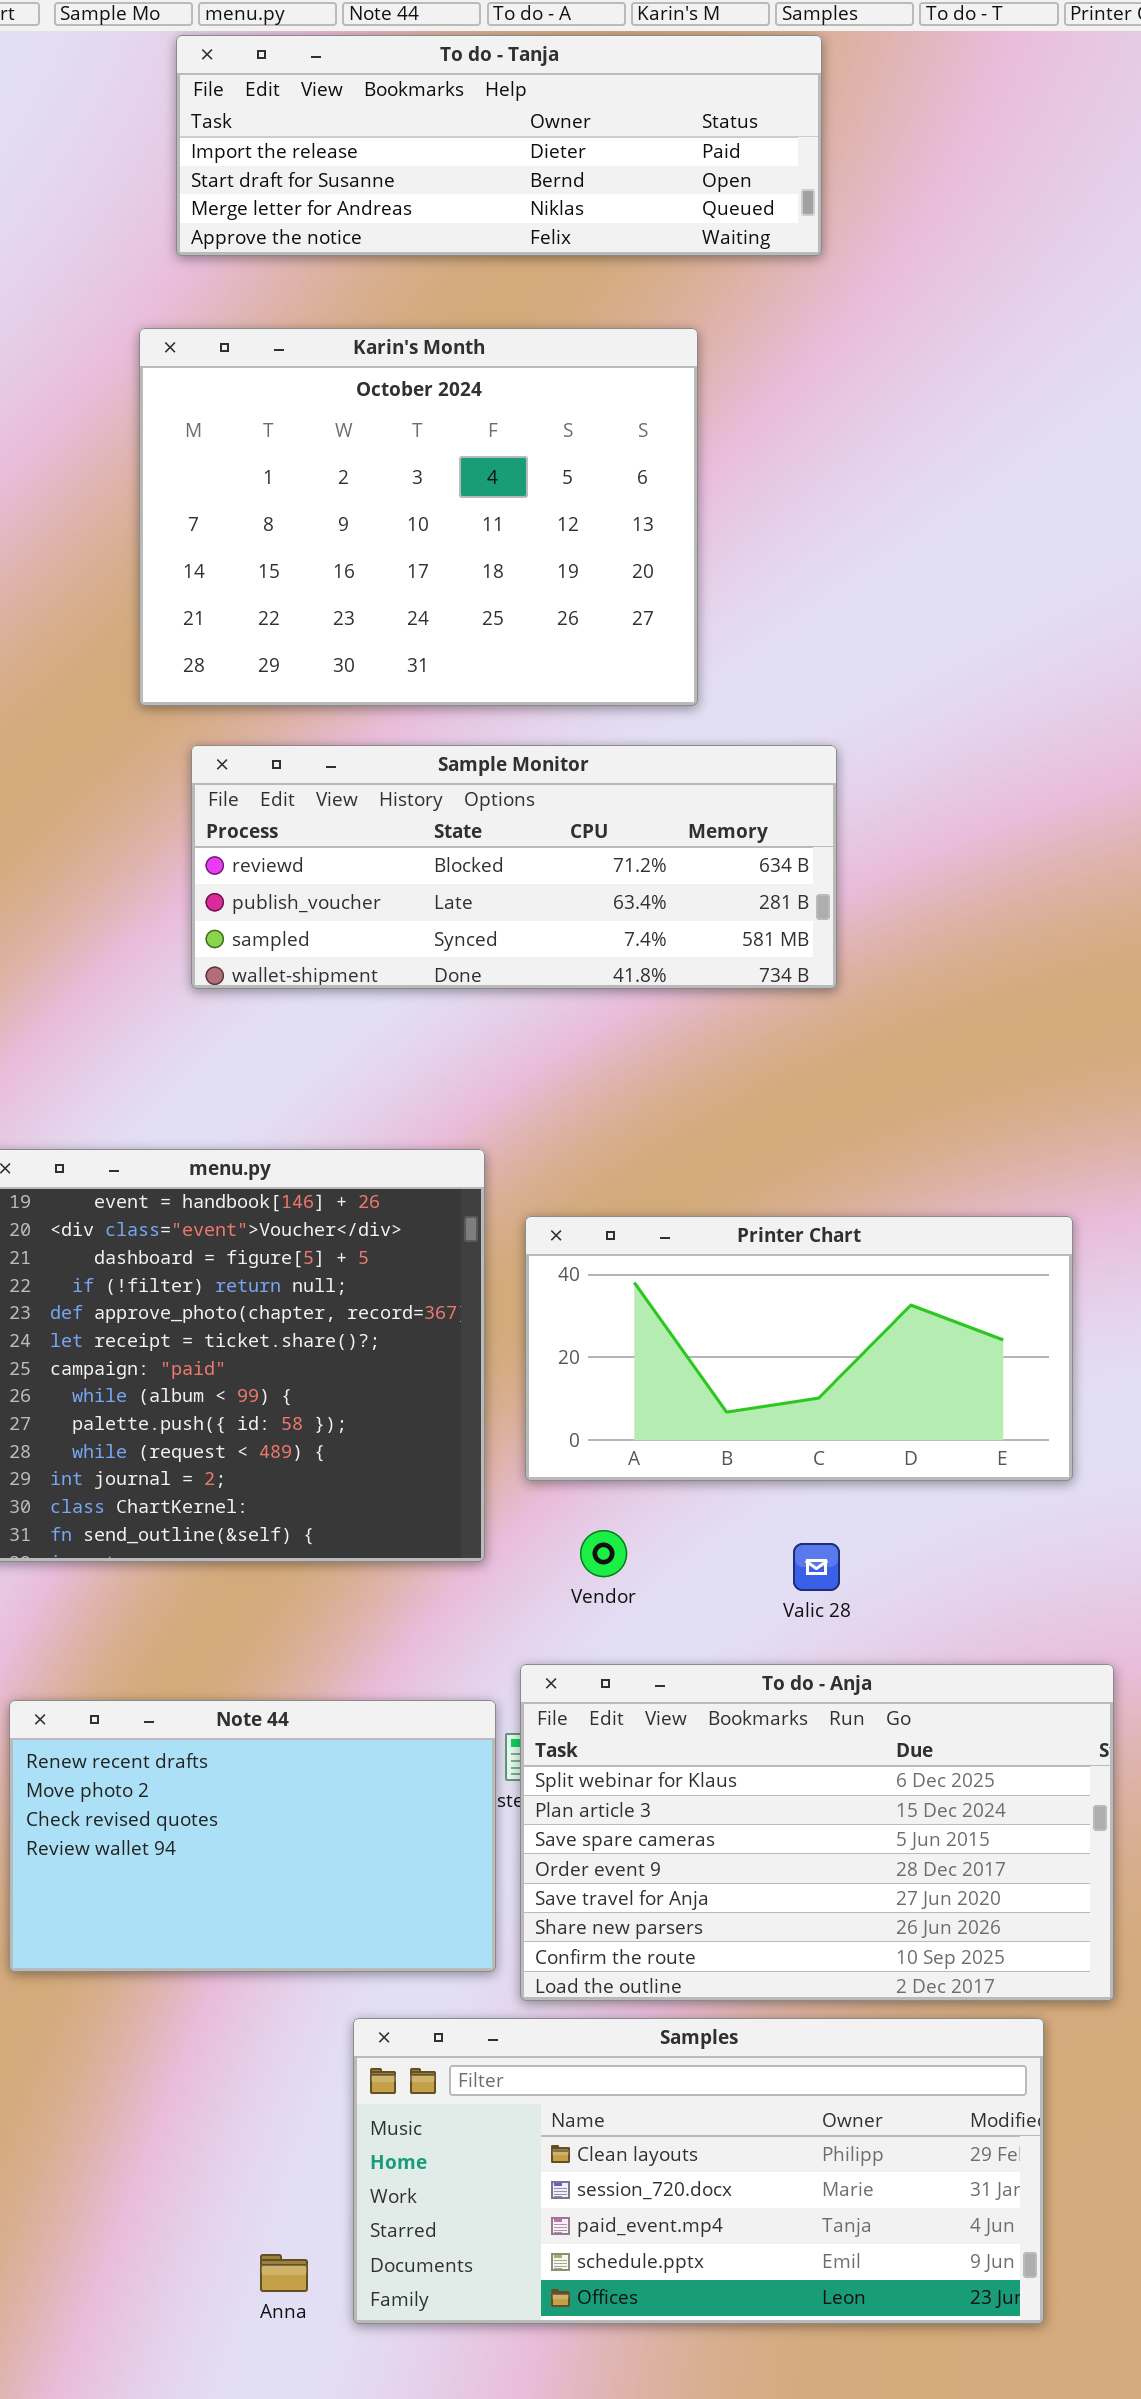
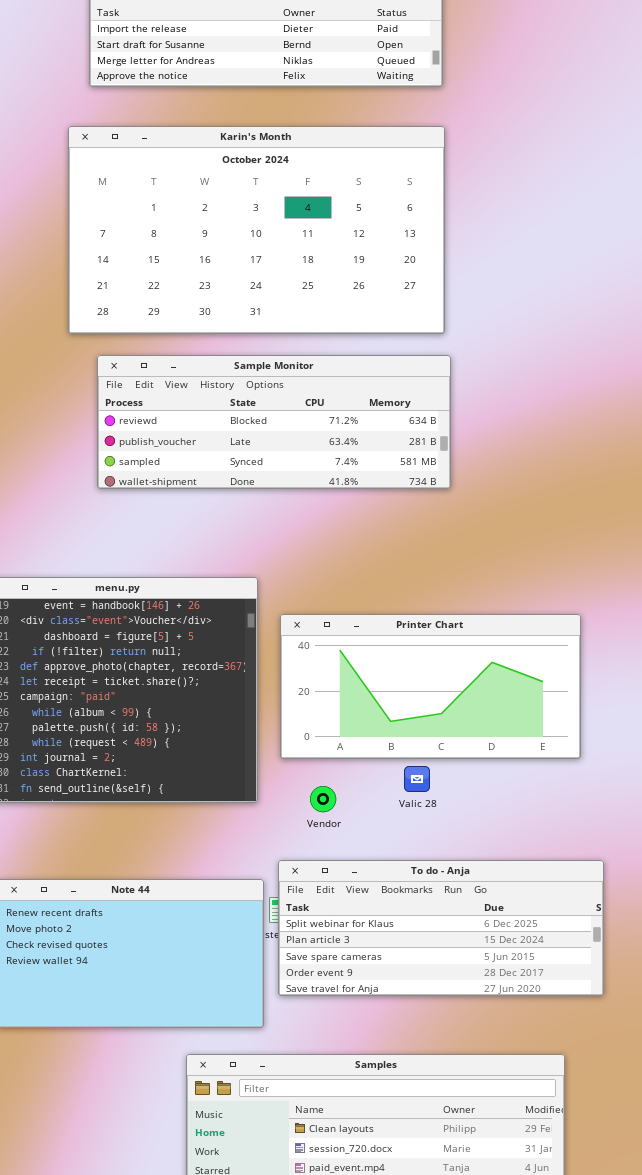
Karin's Month: [139,328,698,706] -> [68,126,445,334], resized
Valic 28: [793,1543,840,1591] -> [404,766,430,792], moved
To do - Anja: [520,1664,1114,2001] -> [278,860,604,996], resized

